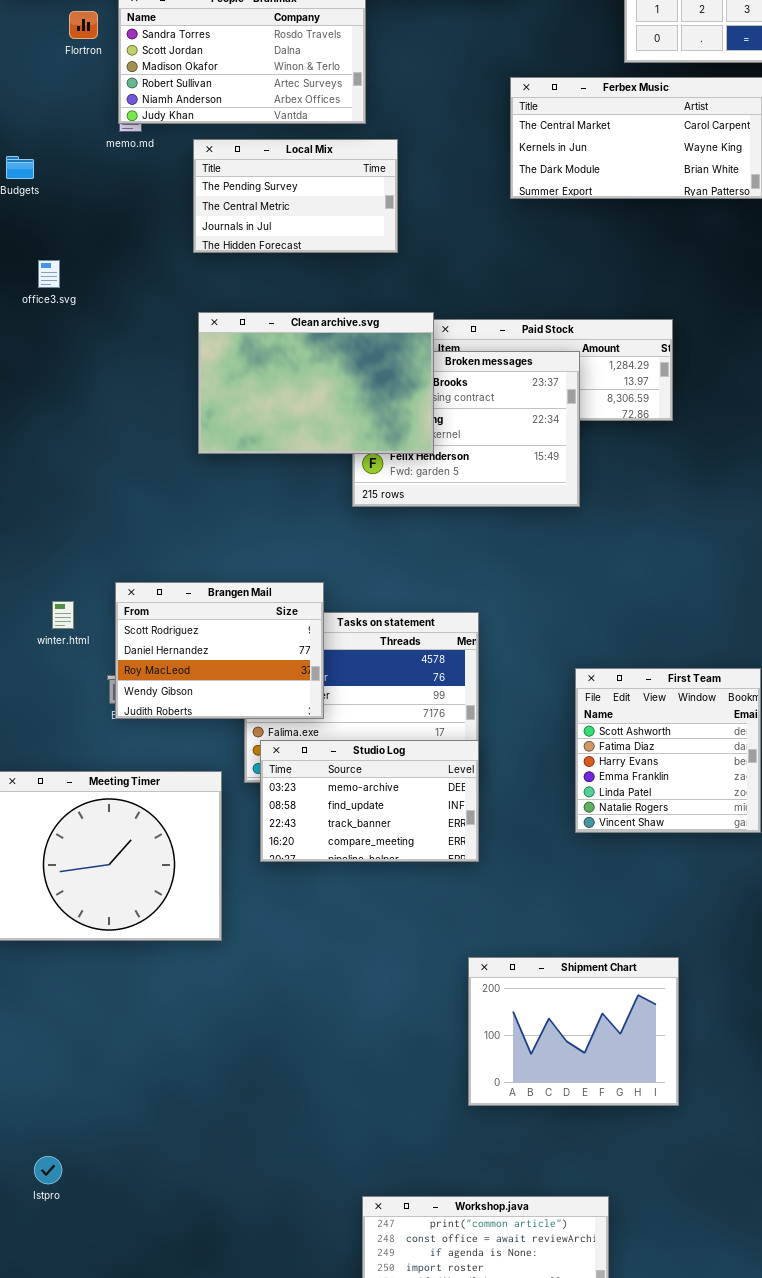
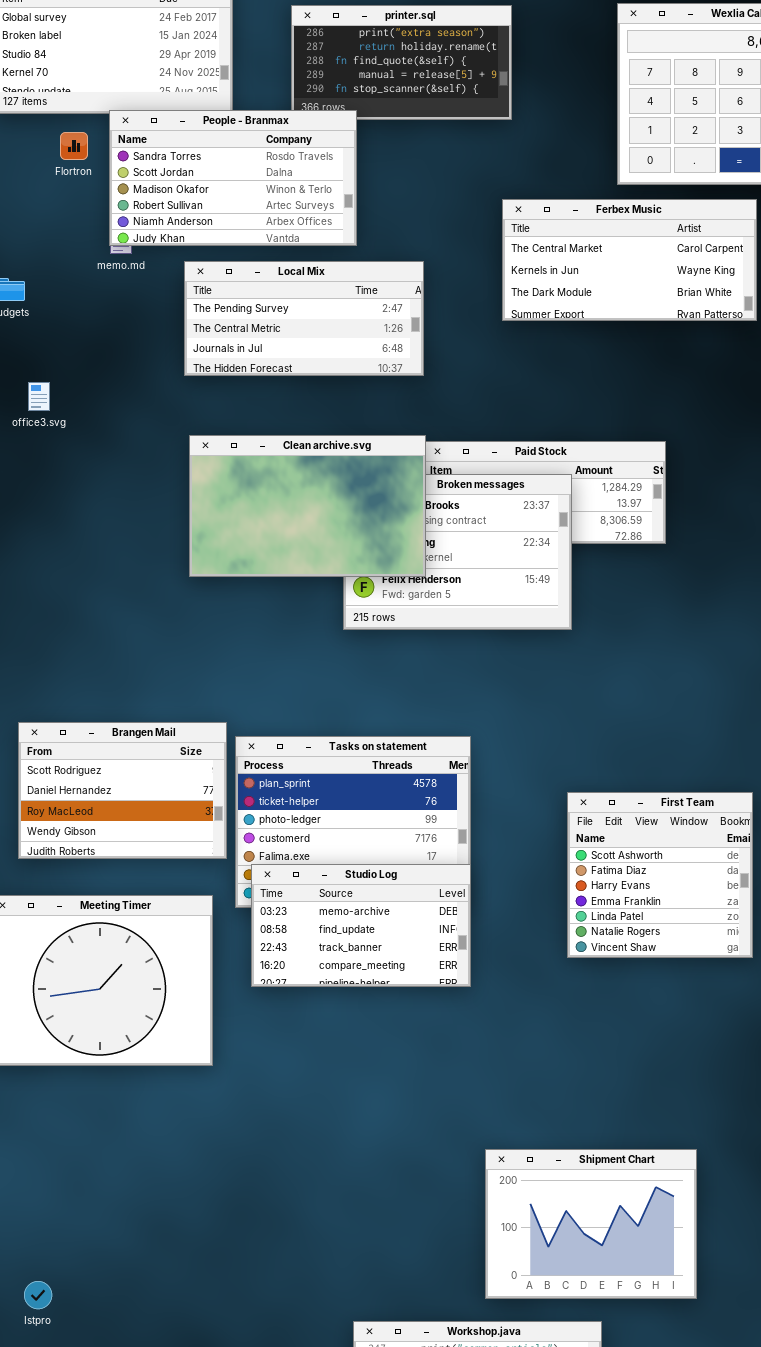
Local Mix: [193,139,398,253] -> [184,261,424,376], resized
Brangen Mail: [115,582,324,719] -> [18,722,227,859], moved
Shipment Chart: [468,957,679,1106] -> [485,1149,697,1299], moved

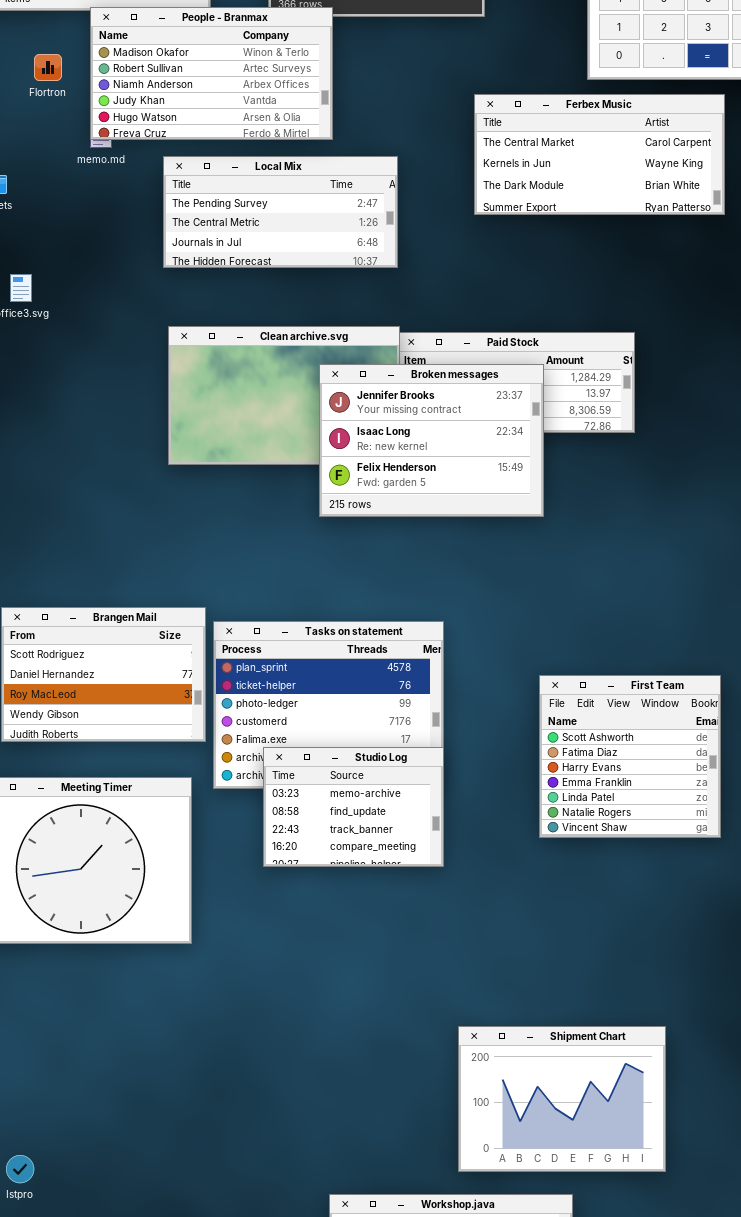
People - Branmax: [109,110,357,246] -> [90,7,333,140], scrolled down 2 rows
Flortron: [60,132,88,160] -> [34,54,62,81], moved
Broken messages: [343,474,572,630] -> [319,364,544,517], raised
Studio Log: [251,864,471,987] -> [263,747,444,867], resized

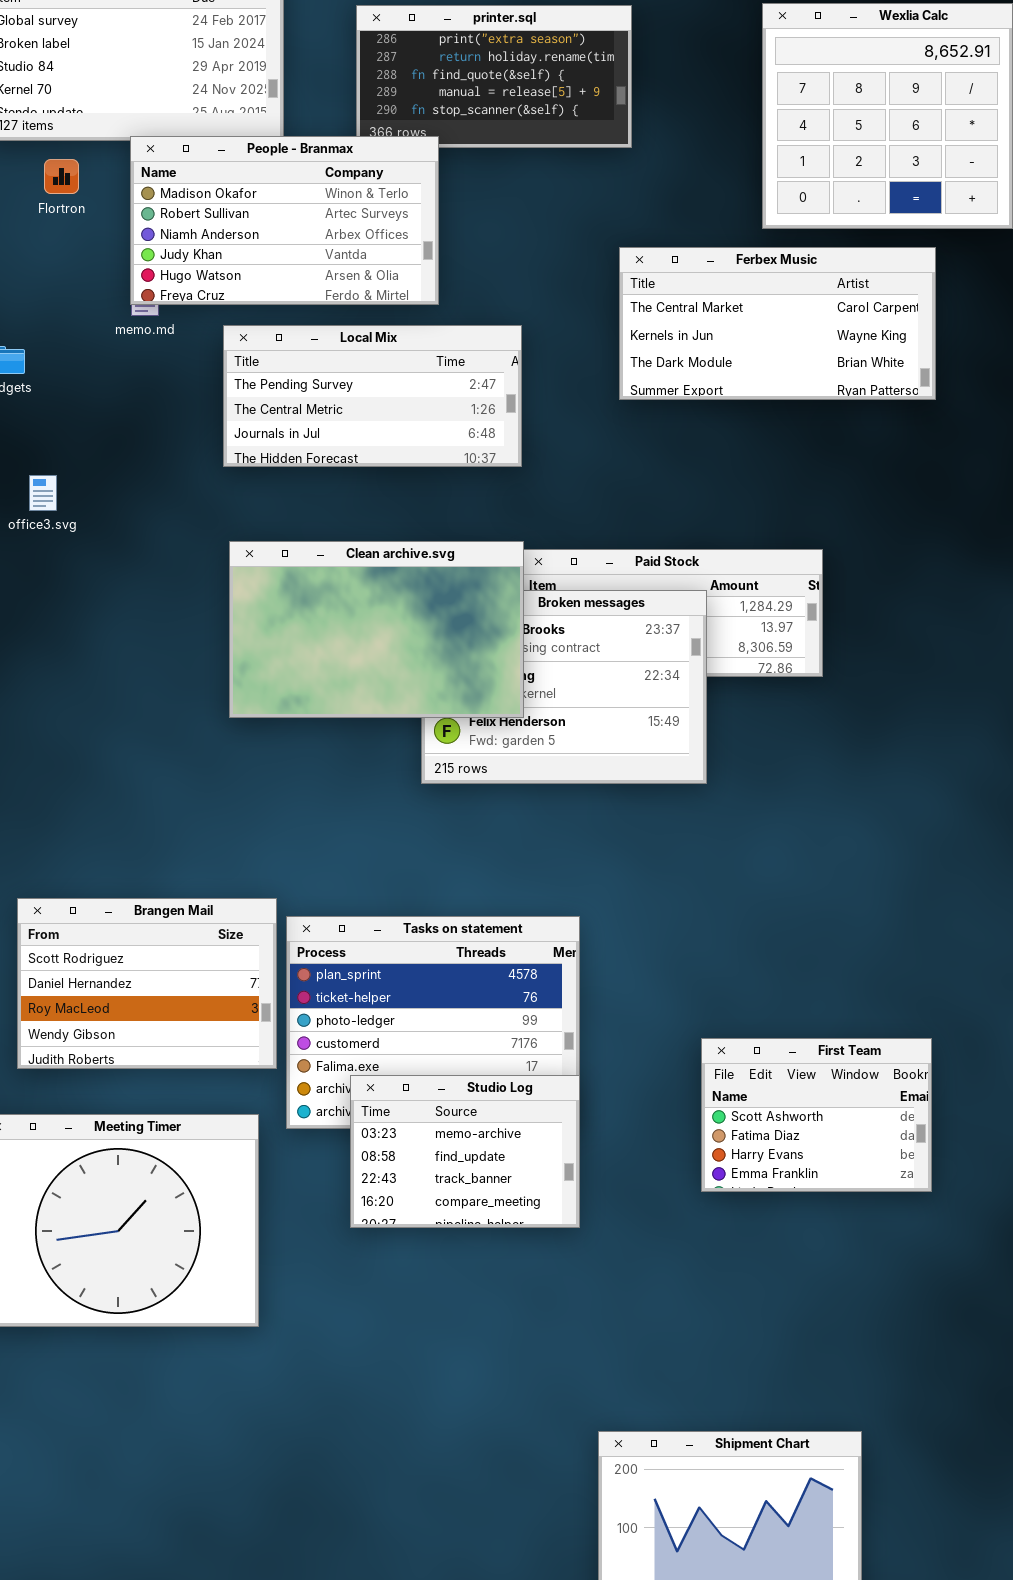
Flortron: [34,54,62,81] -> [44,159,79,194], moved
Clean archive.svg: [168,326,400,465] -> [229,541,524,718], raised
First Team: [539,675,721,838] -> [701,1038,932,1192], resized

